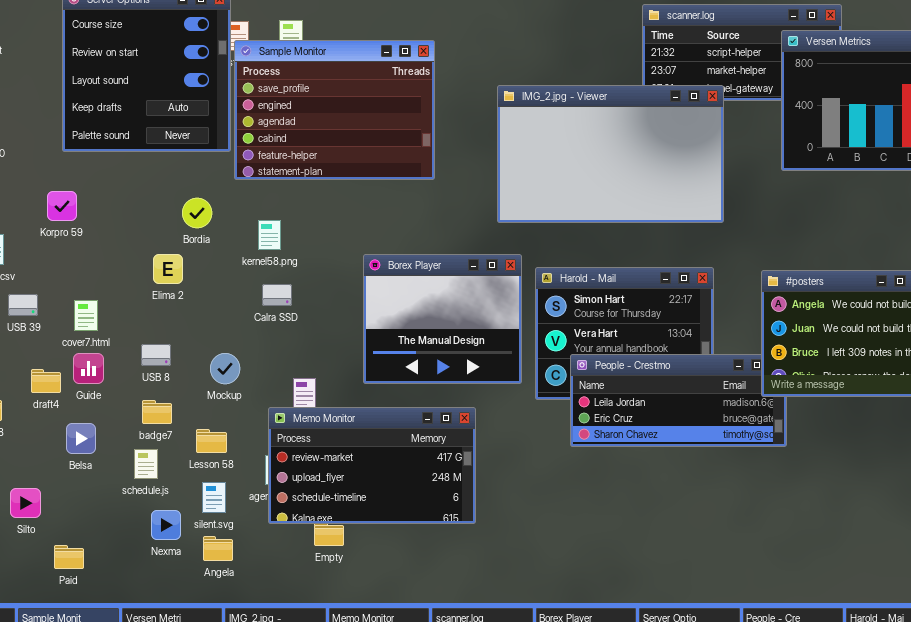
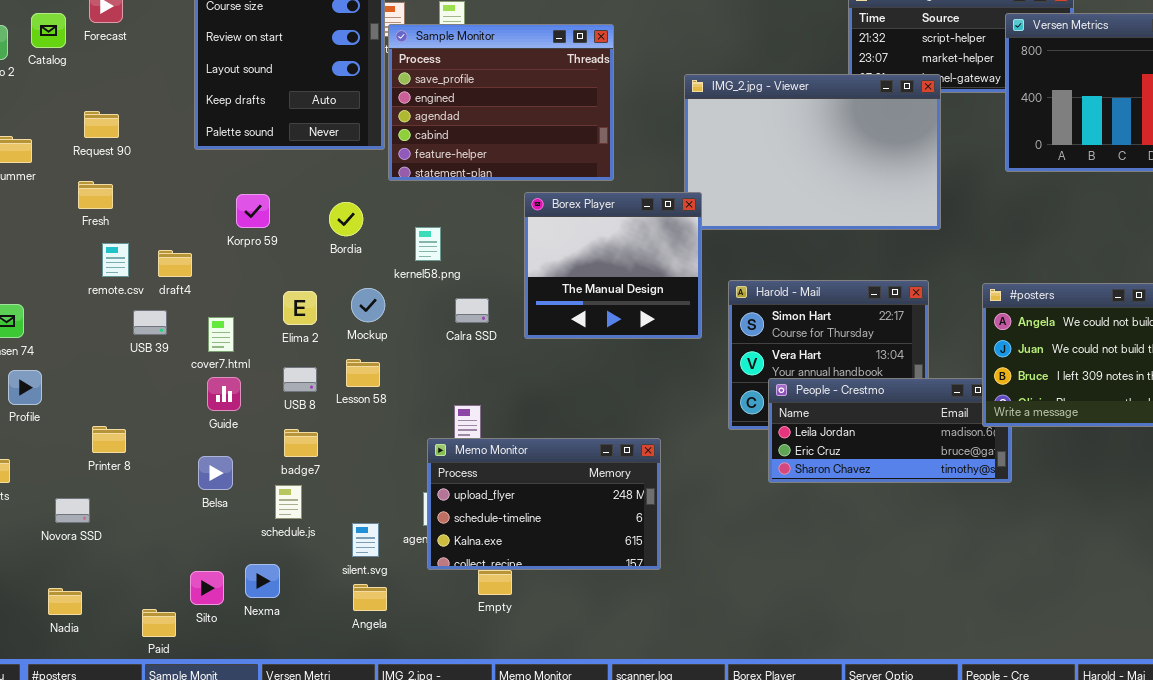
Korpro 59: [47,191,77,221] -> [236,194,270,228], moved
Elima 2: [153,254,183,284] -> [283,291,317,325], moved
Borex Player: [363,254,522,384] -> [524,192,702,339], moved
Calra SSD: [262,284,292,306] -> [455,298,489,323], moved
Mockup: [210,353,240,384] -> [351,288,385,322], moved
draft4: [31,369,61,393] -> [158,250,192,277], moved
Memo Monitor: [268,407,476,524] -> [427,438,661,570], scrolled down 1 row
Lesson 58: [196,429,227,453] -> [346,359,380,387], moved
Silto: [10,488,41,518] -> [190,571,224,605], moved
Nexma: [151,510,181,540] -> [245,564,280,598], moved
Paid: [54,545,84,569] -> [142,609,176,637], moved

